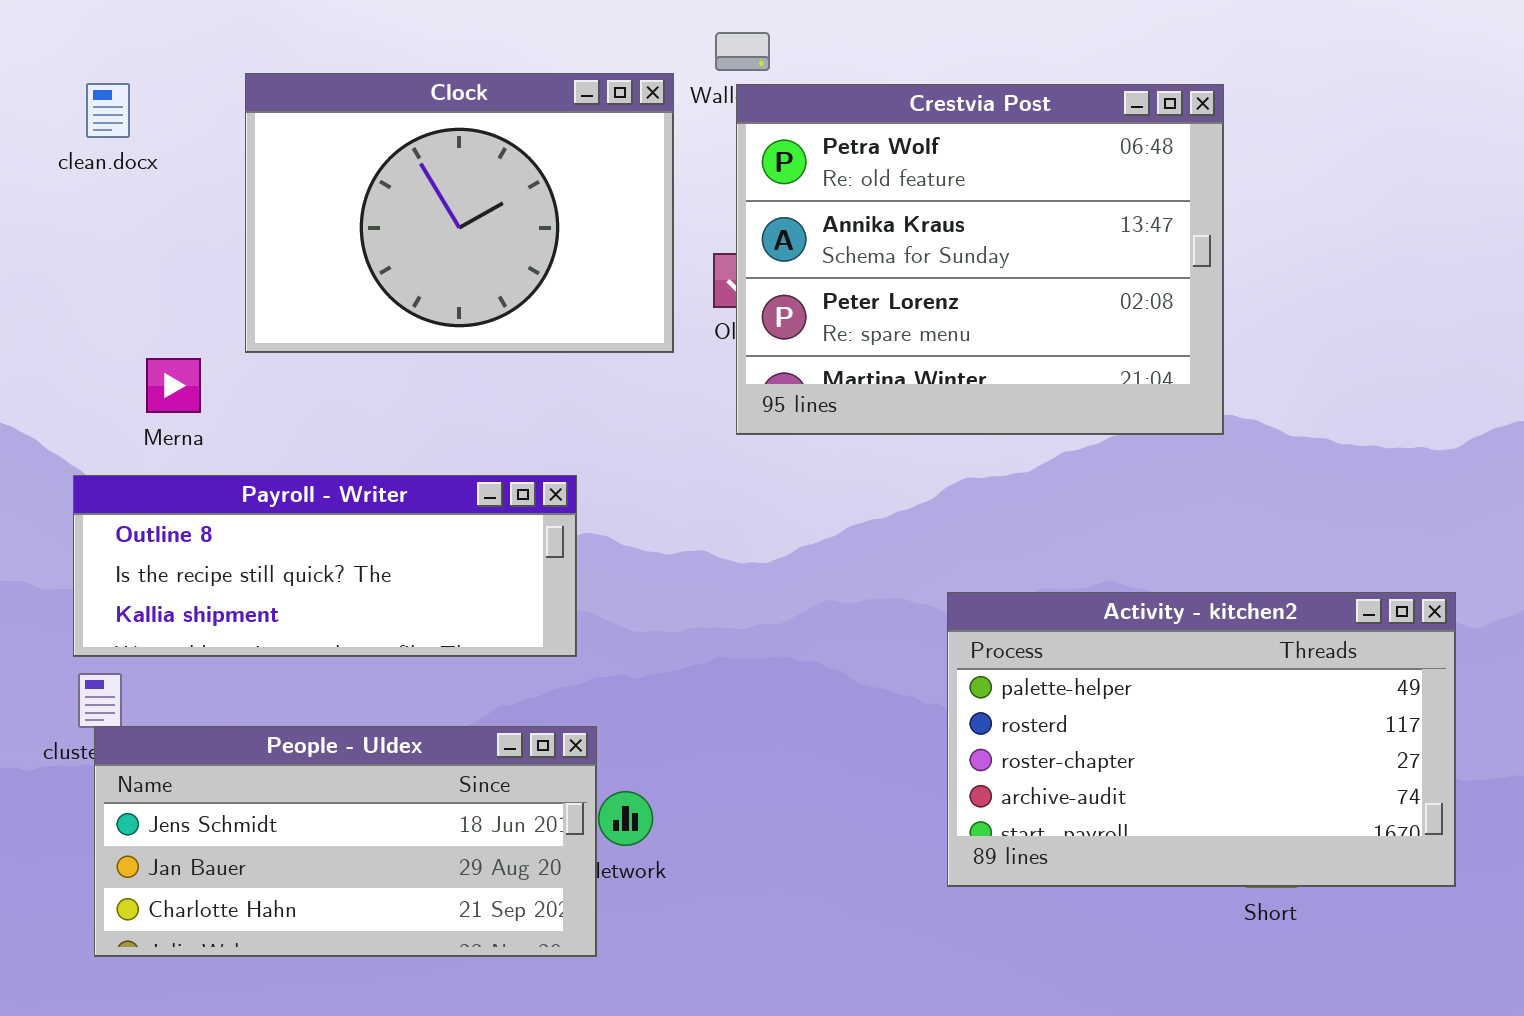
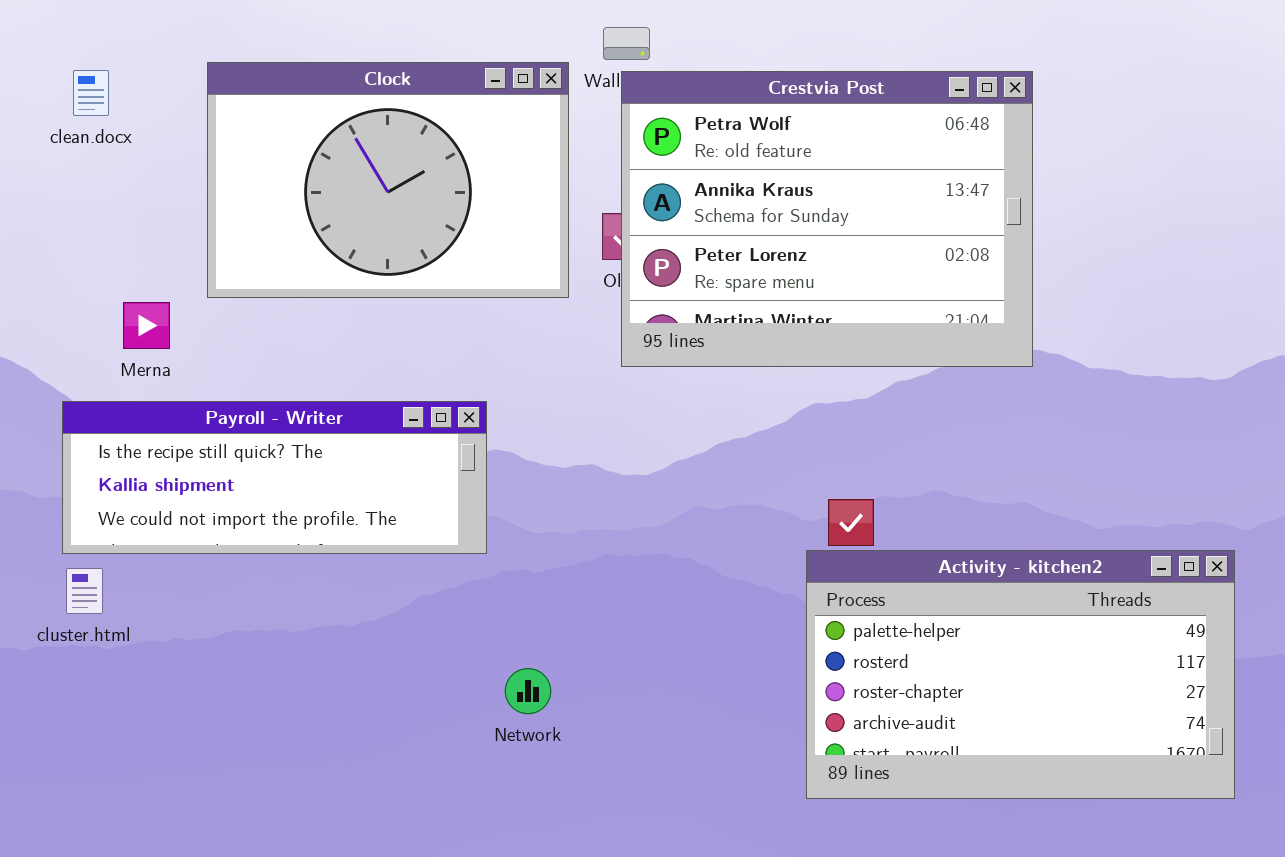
Payroll - Writer: [73,475,577,657] -> [62,401,487,554], scrolled down 1 row
Activity - kitchen2: [947,592,1456,887] -> [806,550,1235,799], moved
People - Uldex: [94,726,597,957] -> none, closed

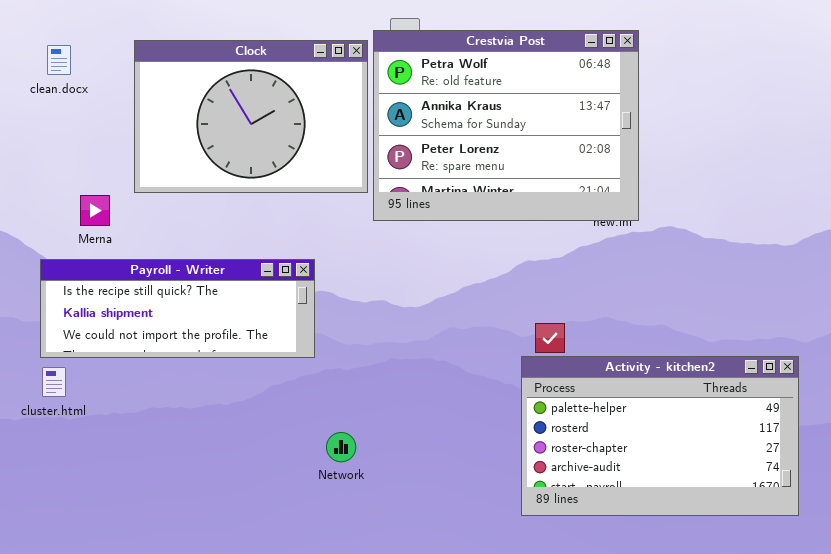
Crestvia Post: [621,71,1033,367] -> [373,30,639,221], moved

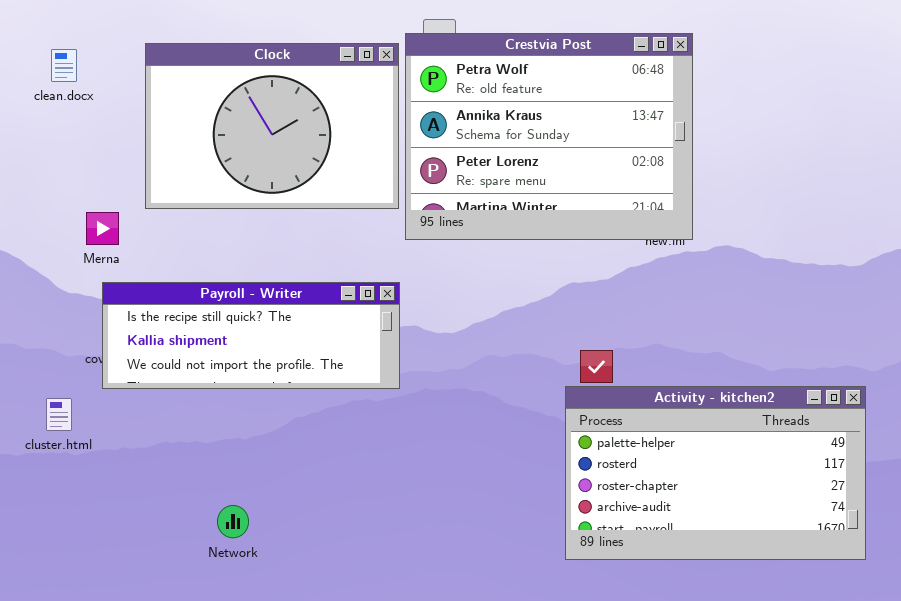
Payroll - Writer: [40,259,315,358] -> [102,282,400,389], moved
Network: [326,432,356,462] -> [217,505,249,538], moved

